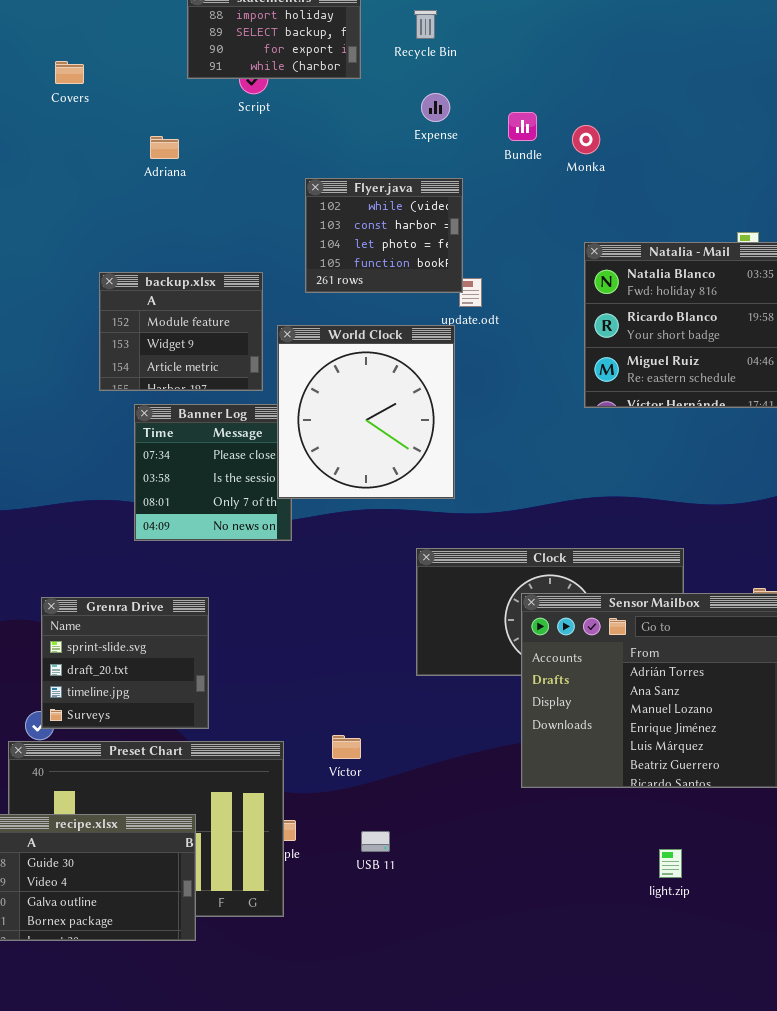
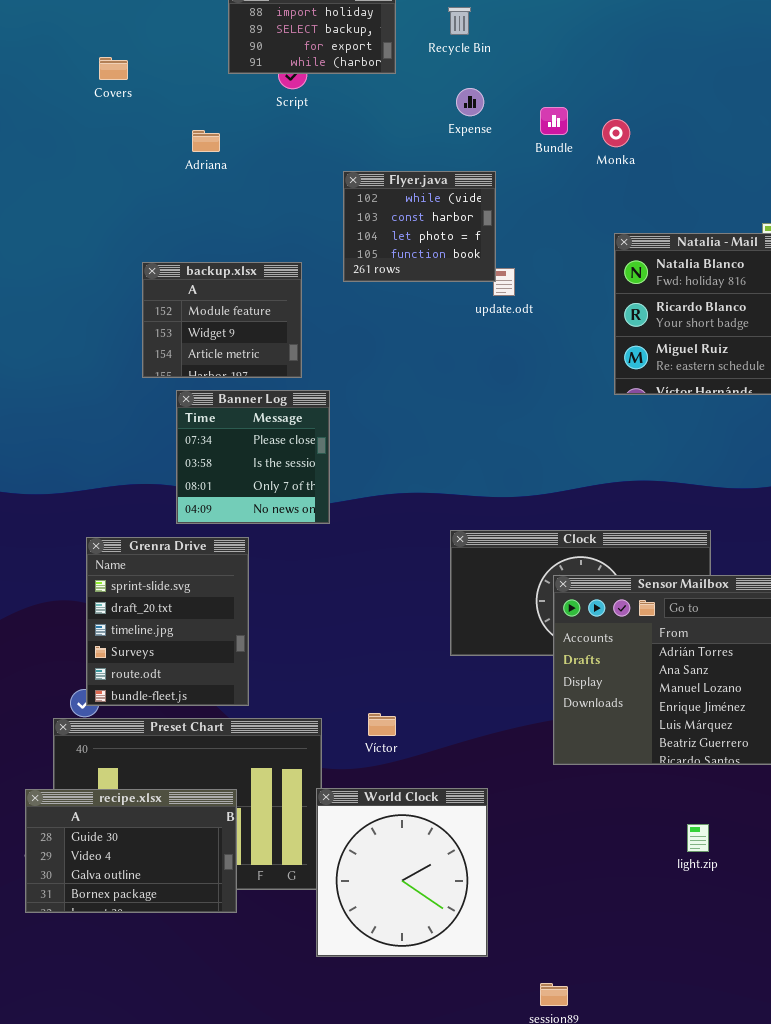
World Clock: [277,325,455,499] -> [316,788,488,957], moved
Grenra Drive: [41,597,209,729] -> [86,537,249,706], resized

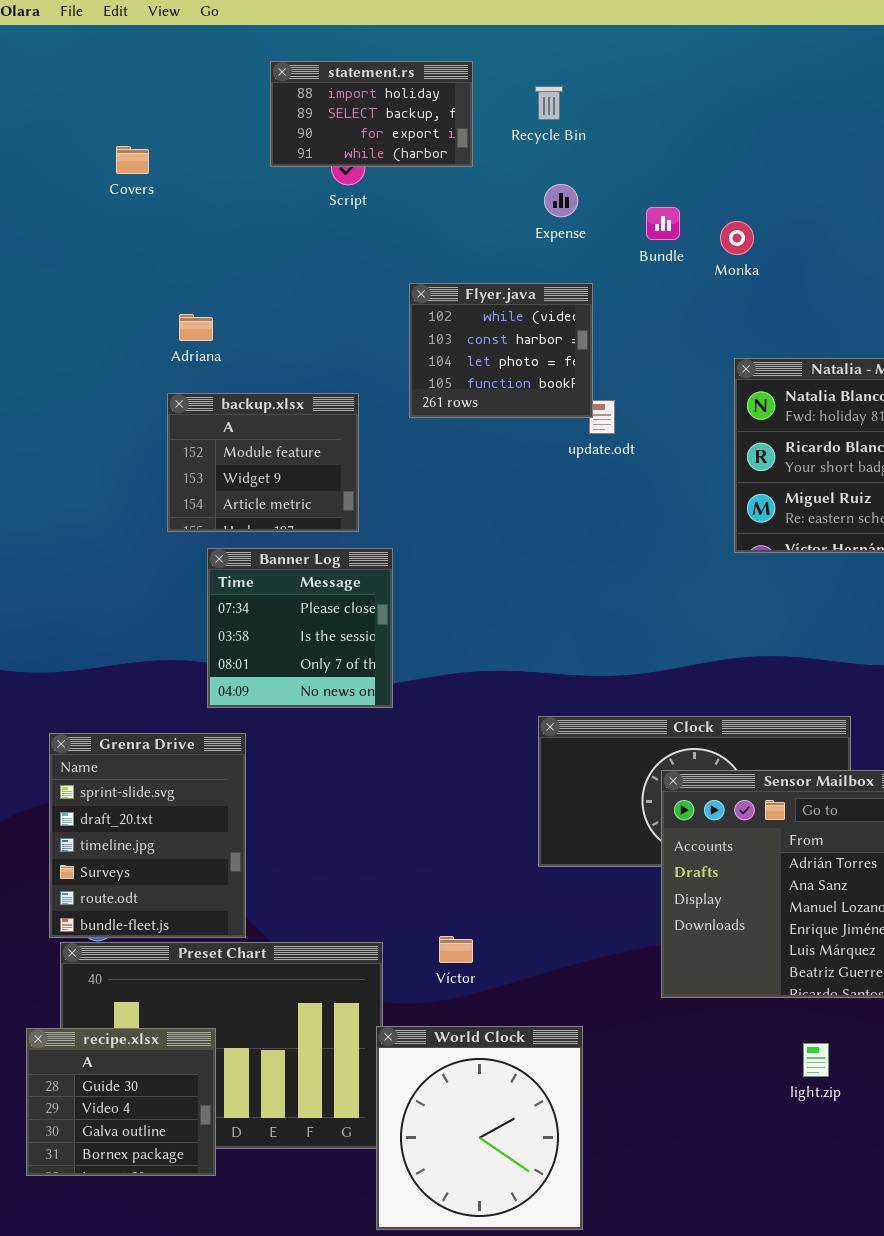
Adriana: [192,130,220,152] -> [179,314,213,341], moved
Grenra Drive: [86,537,249,706] -> [49,733,246,938], moved
recipe.xlsx: [25,789,237,913] -> [26,1028,216,1176], resized
light.zip: [687,824,709,852] -> [803,1043,829,1077], moved

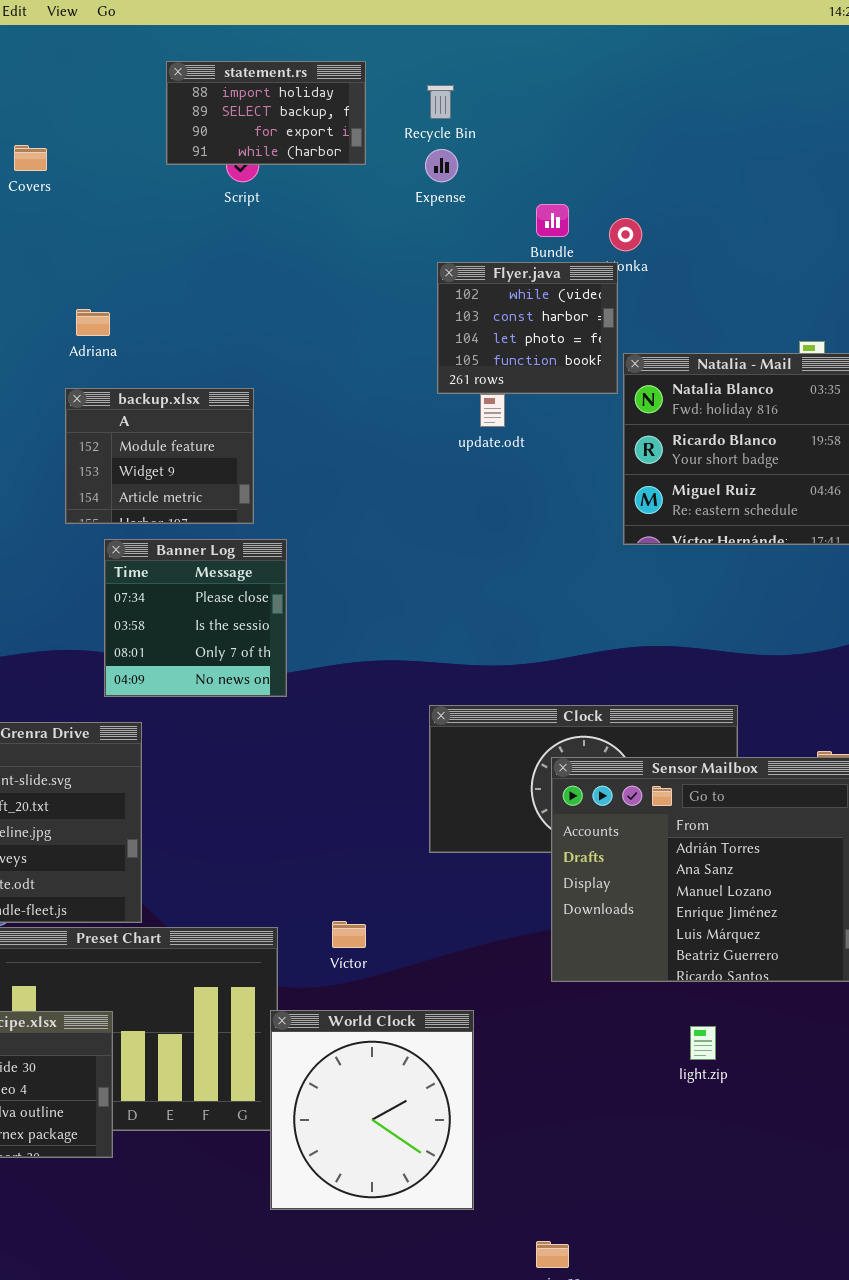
Expense: [544,184,578,217] -> [425,149,458,182], moved
Flyer.java: [409,283,593,418] -> [437,262,618,394], moved

